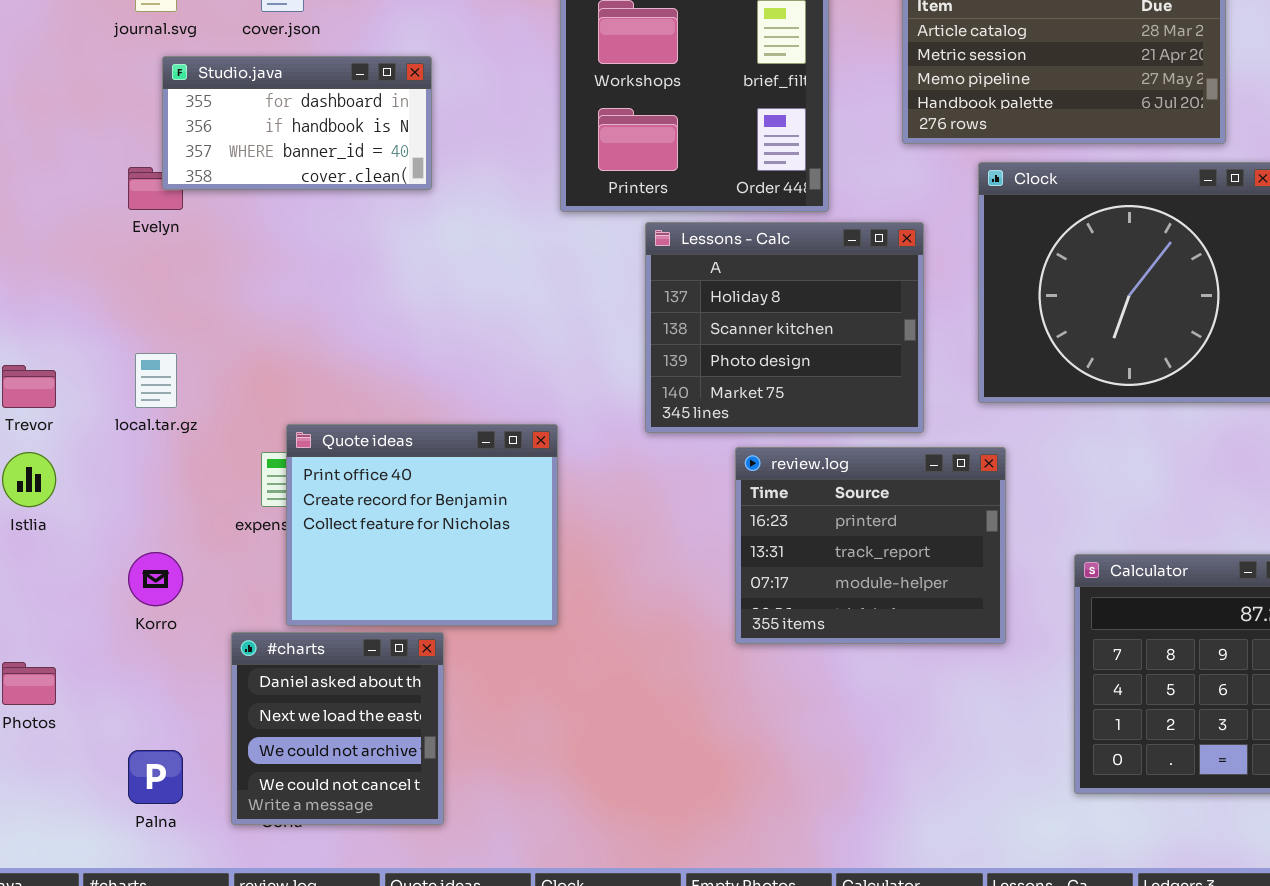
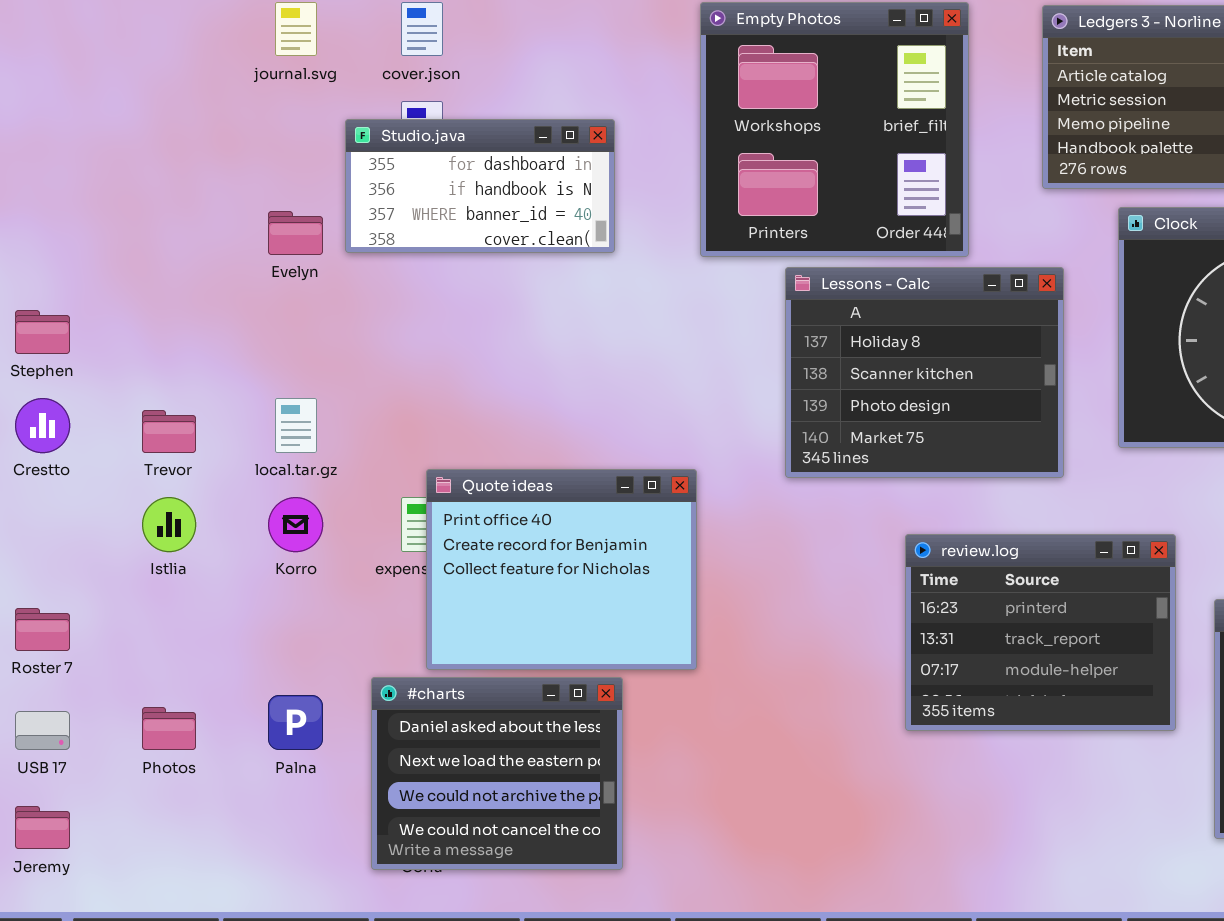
Studio.java: [162,56,432,190] -> [345,119,615,253], moved
review.log: [735,447,1006,644] -> [905,534,1176,731], moved
Korro: [128,552,183,606] -> [268,497,323,552], moved
#charts: [231,632,444,825] -> [371,677,623,870], resized
Palna: [128,750,183,804] -> [268,695,323,750], moved

